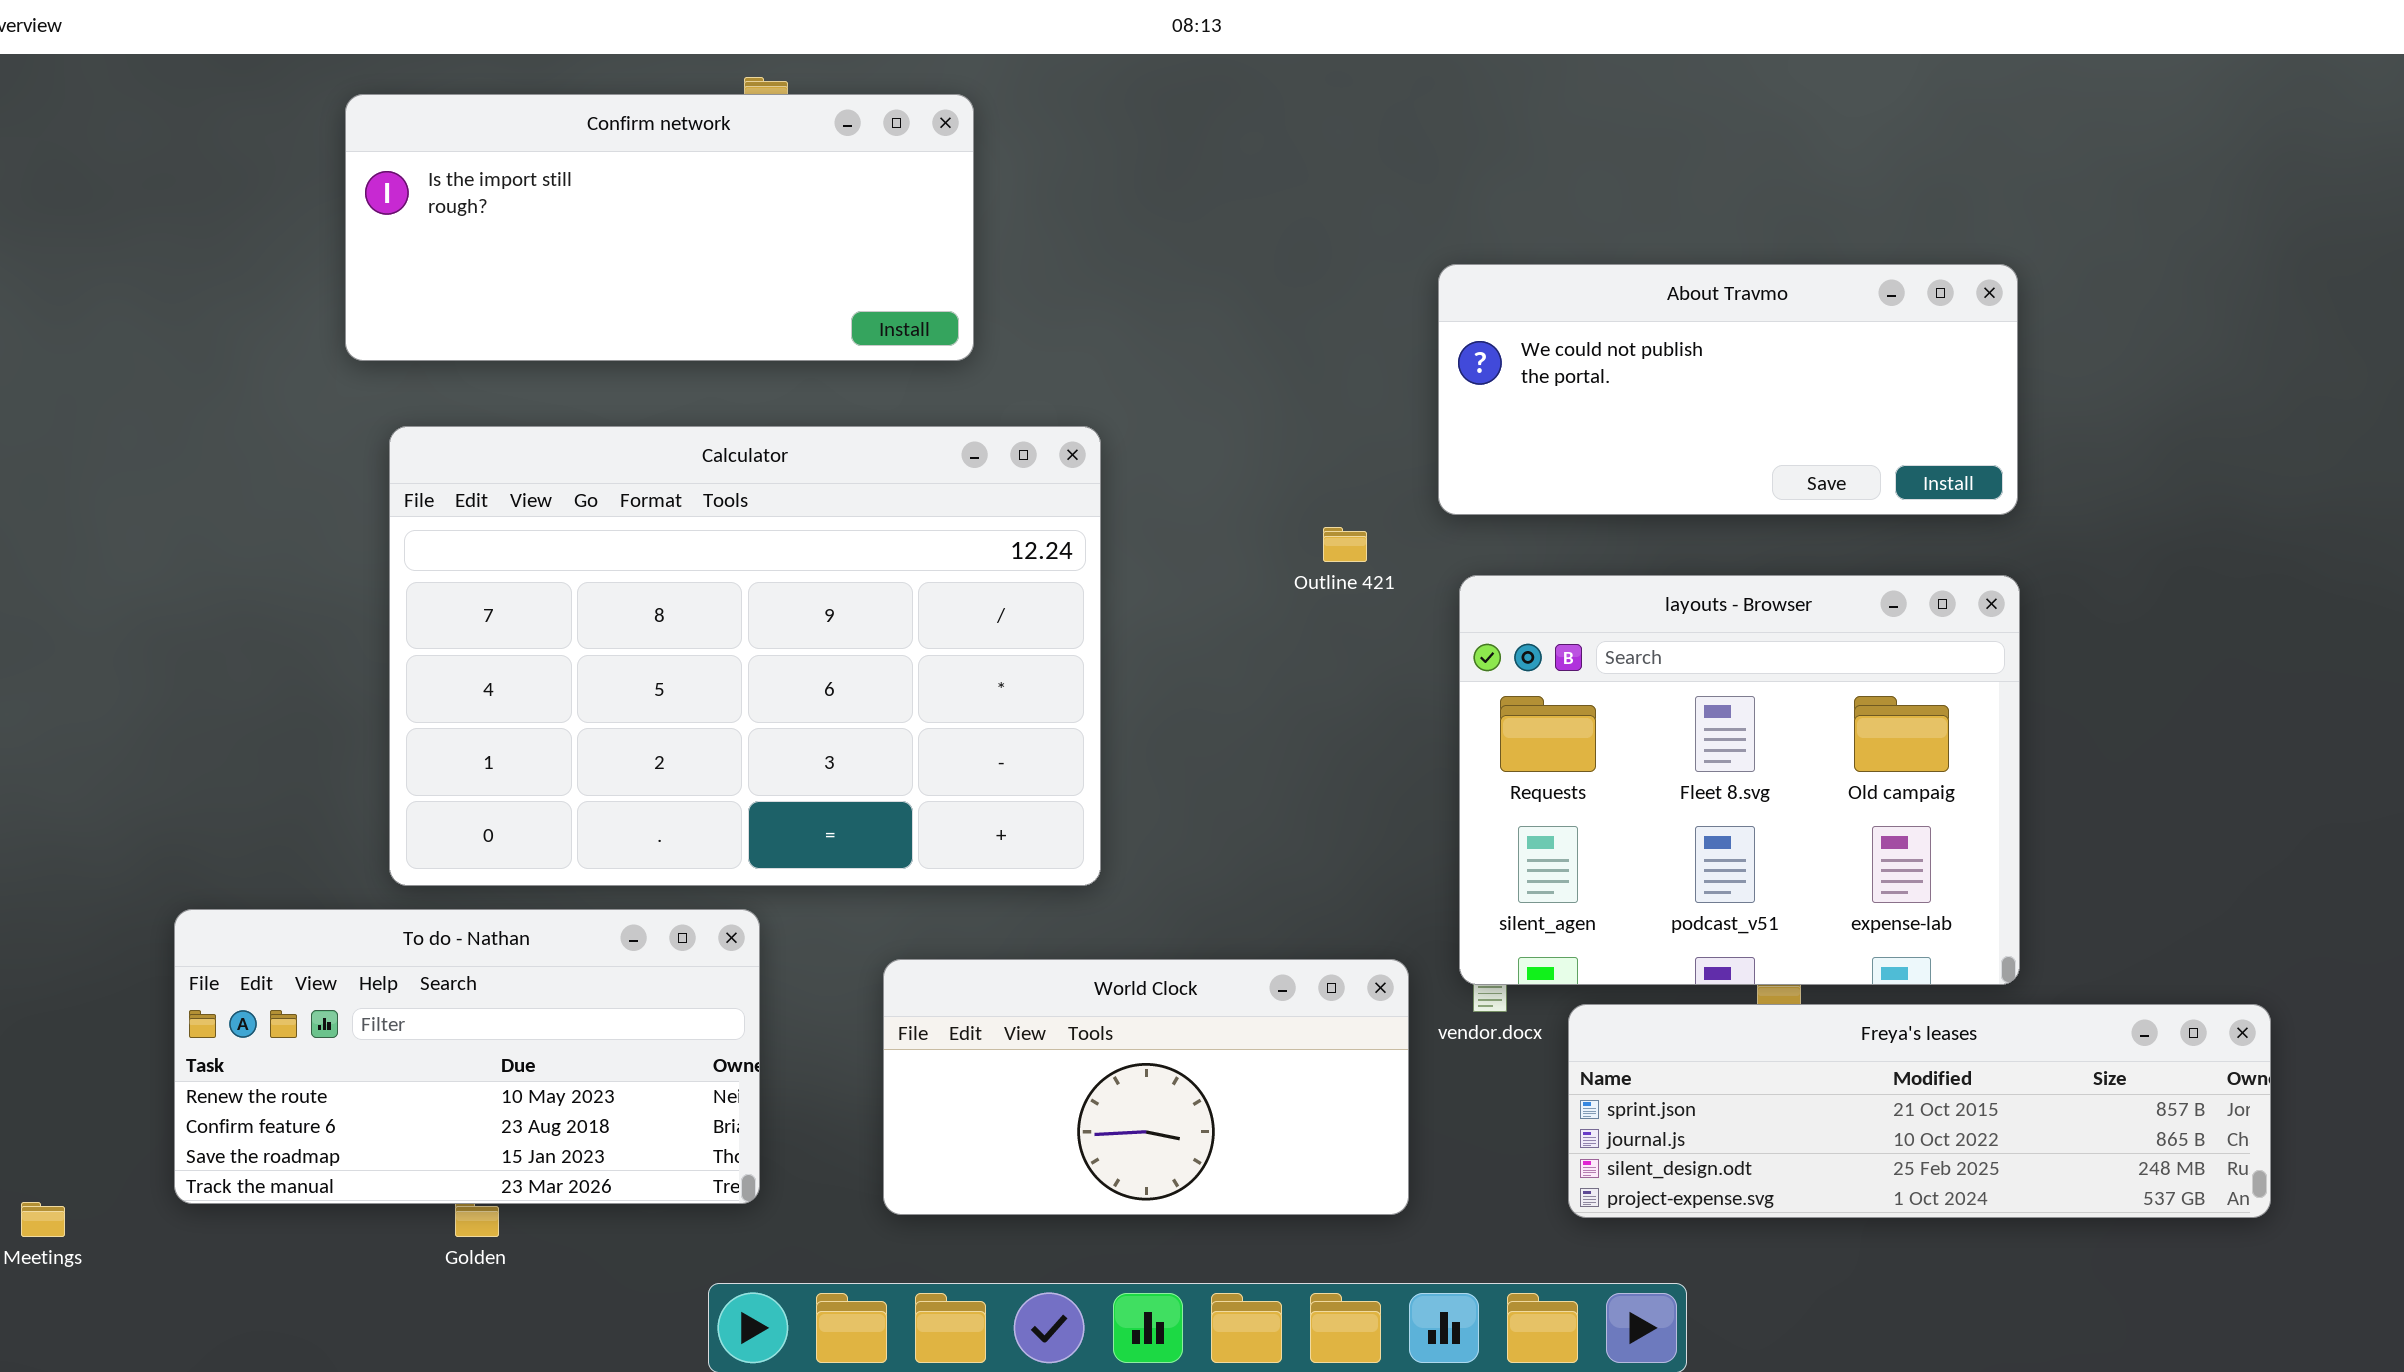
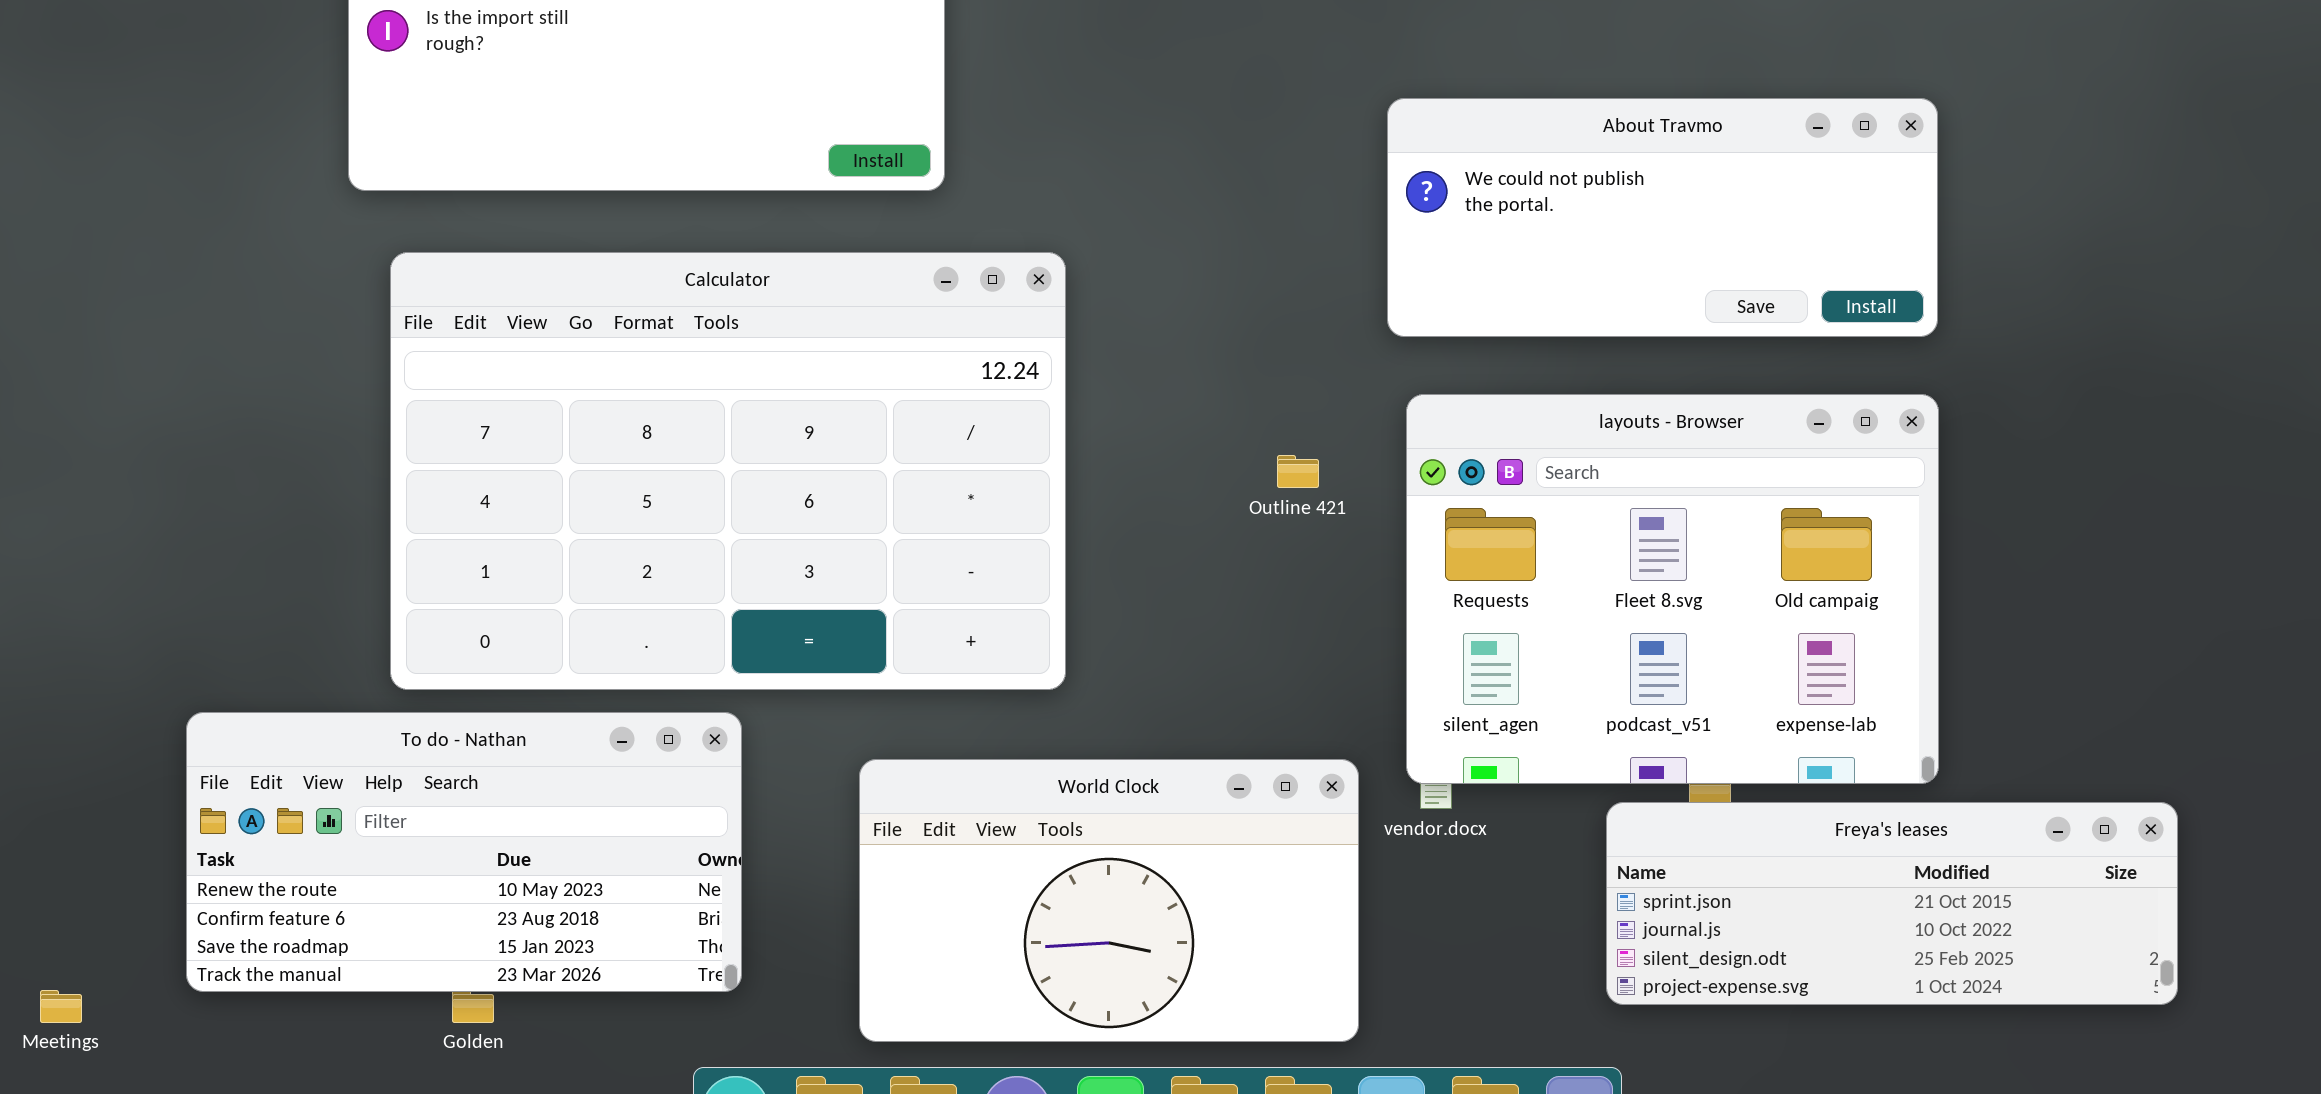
Outline 421: [1323,527,1367,562] -> [1277,455,1319,488], moved
World Clock: [883,959,1409,1215] -> [859,759,1359,1042], resized
Freya's leases: [1568,1004,2271,1218] -> [1606,802,2178,1005], resized

